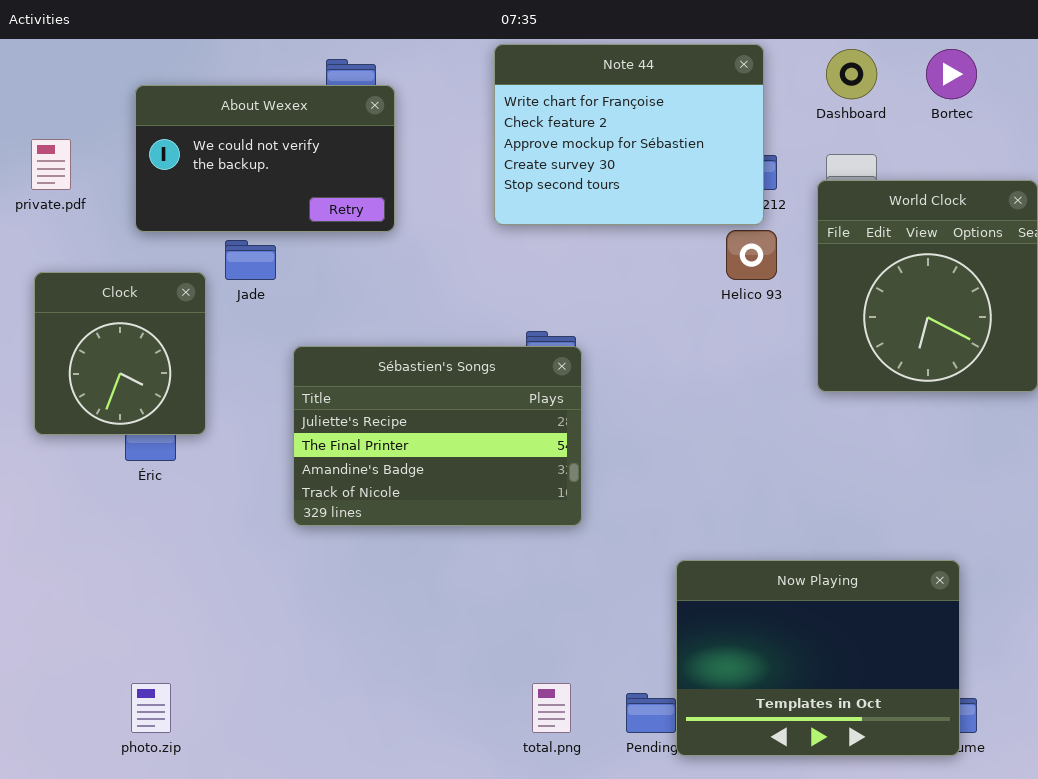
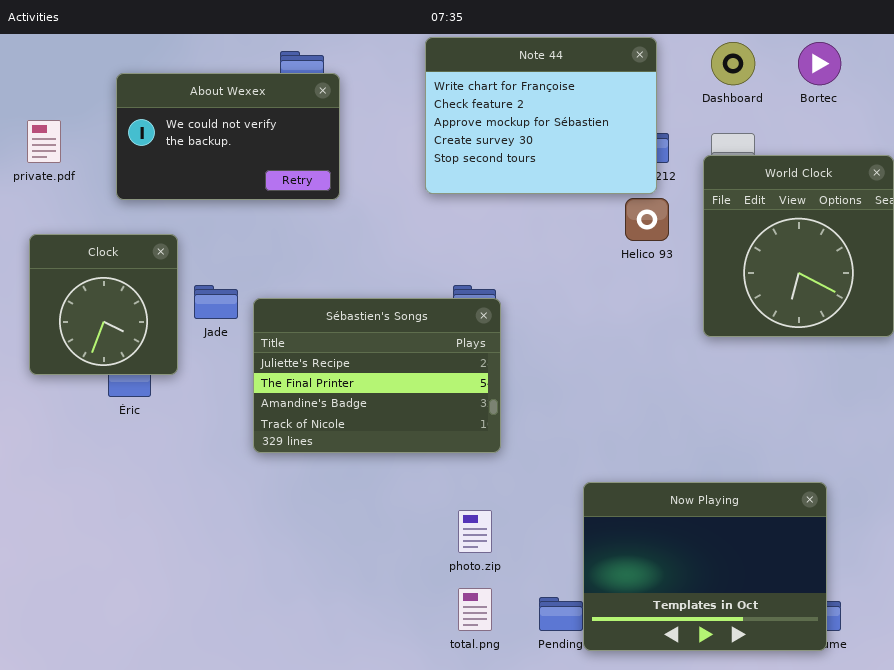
Jade: [225,240,276,280] -> [194,285,238,319], moved
photo.zip: [131,683,171,733] -> [458,510,492,553], moved

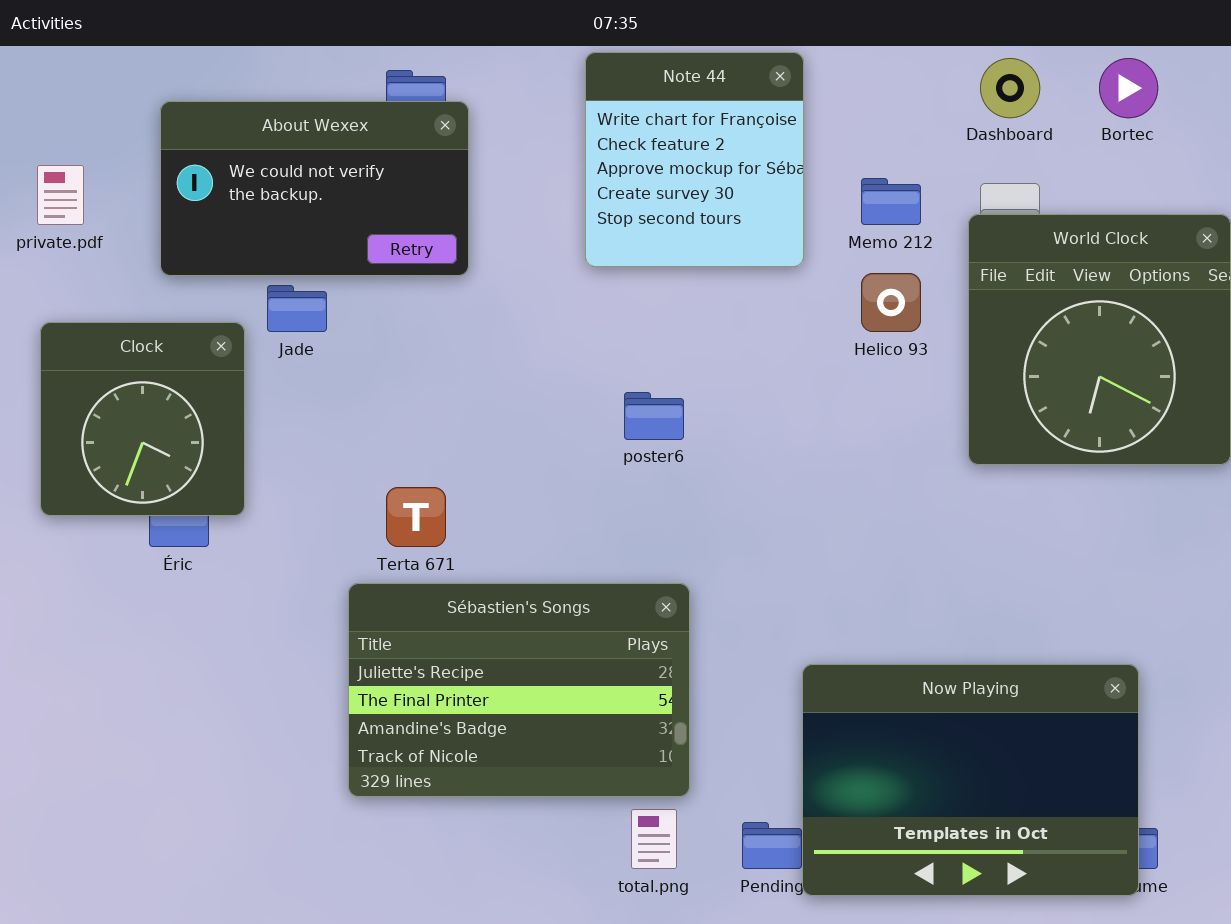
Note 44: [425,37,657,194] -> [585,52,804,267], resized
Jade: [194,285,238,319] -> [267,285,327,332], moved
Sébastien's Songs: [253,298,501,453] -> [348,583,690,797], moved

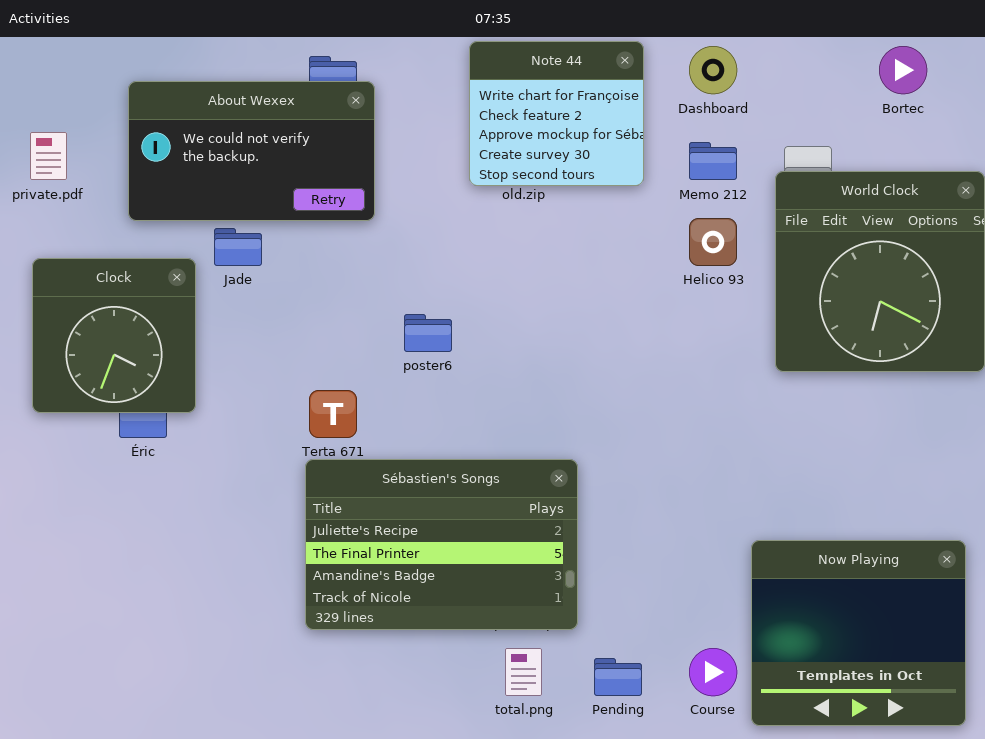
Note 44: [585,52,804,267] -> [469,41,644,186], resized
Dashboard: [980,58,1040,118] -> [689,46,737,94], moved
poster6: [624,392,684,440] -> [404,314,452,352], moved
Sébastien's Songs: [348,583,690,797] -> [305,459,578,630], moved
Now Playing: [802,664,1139,896] -> [751,540,966,726], moved, resized

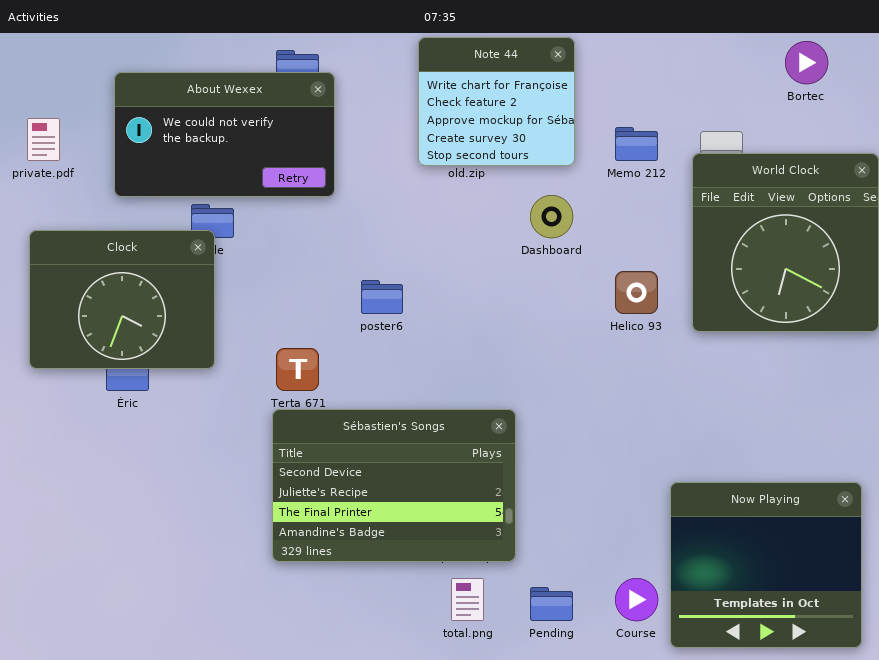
Dashboard: [689,46,737,94] -> [530,195,573,238], moved
Helico 93: [689,218,737,266] -> [615,271,658,314], moved
Clock: [32,258,196,413] -> [29,230,215,369], resized
Sébastien's Songs: [305,459,578,630] -> [272,409,516,562], scrolled up 1 row

